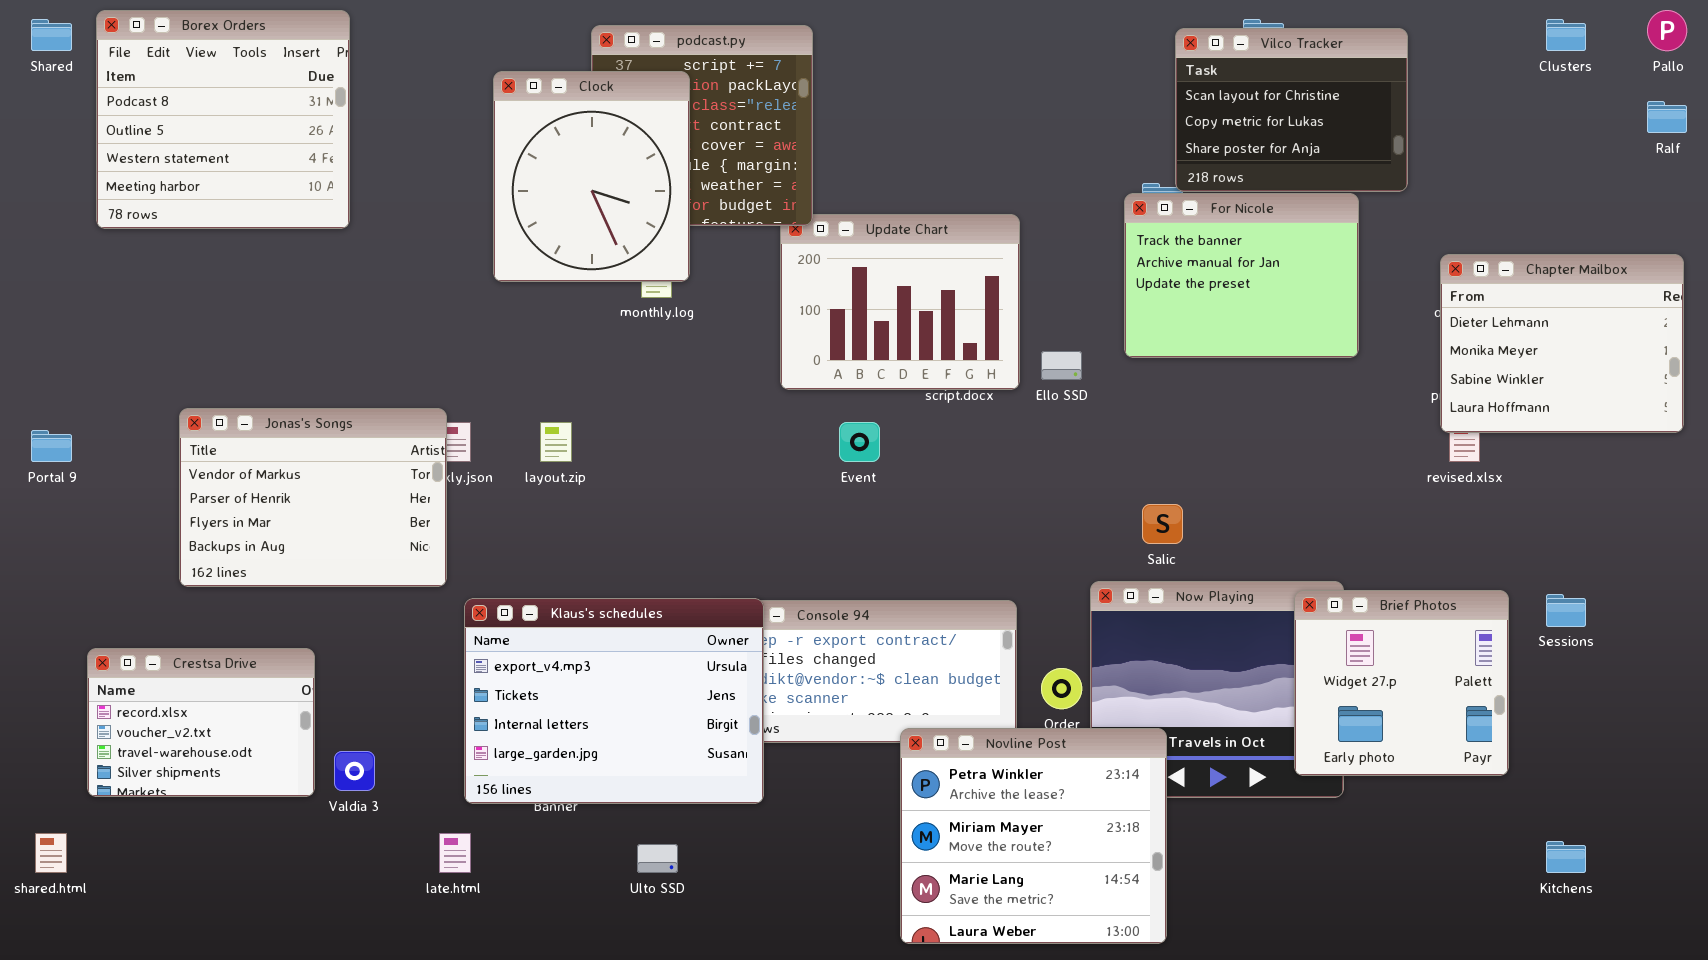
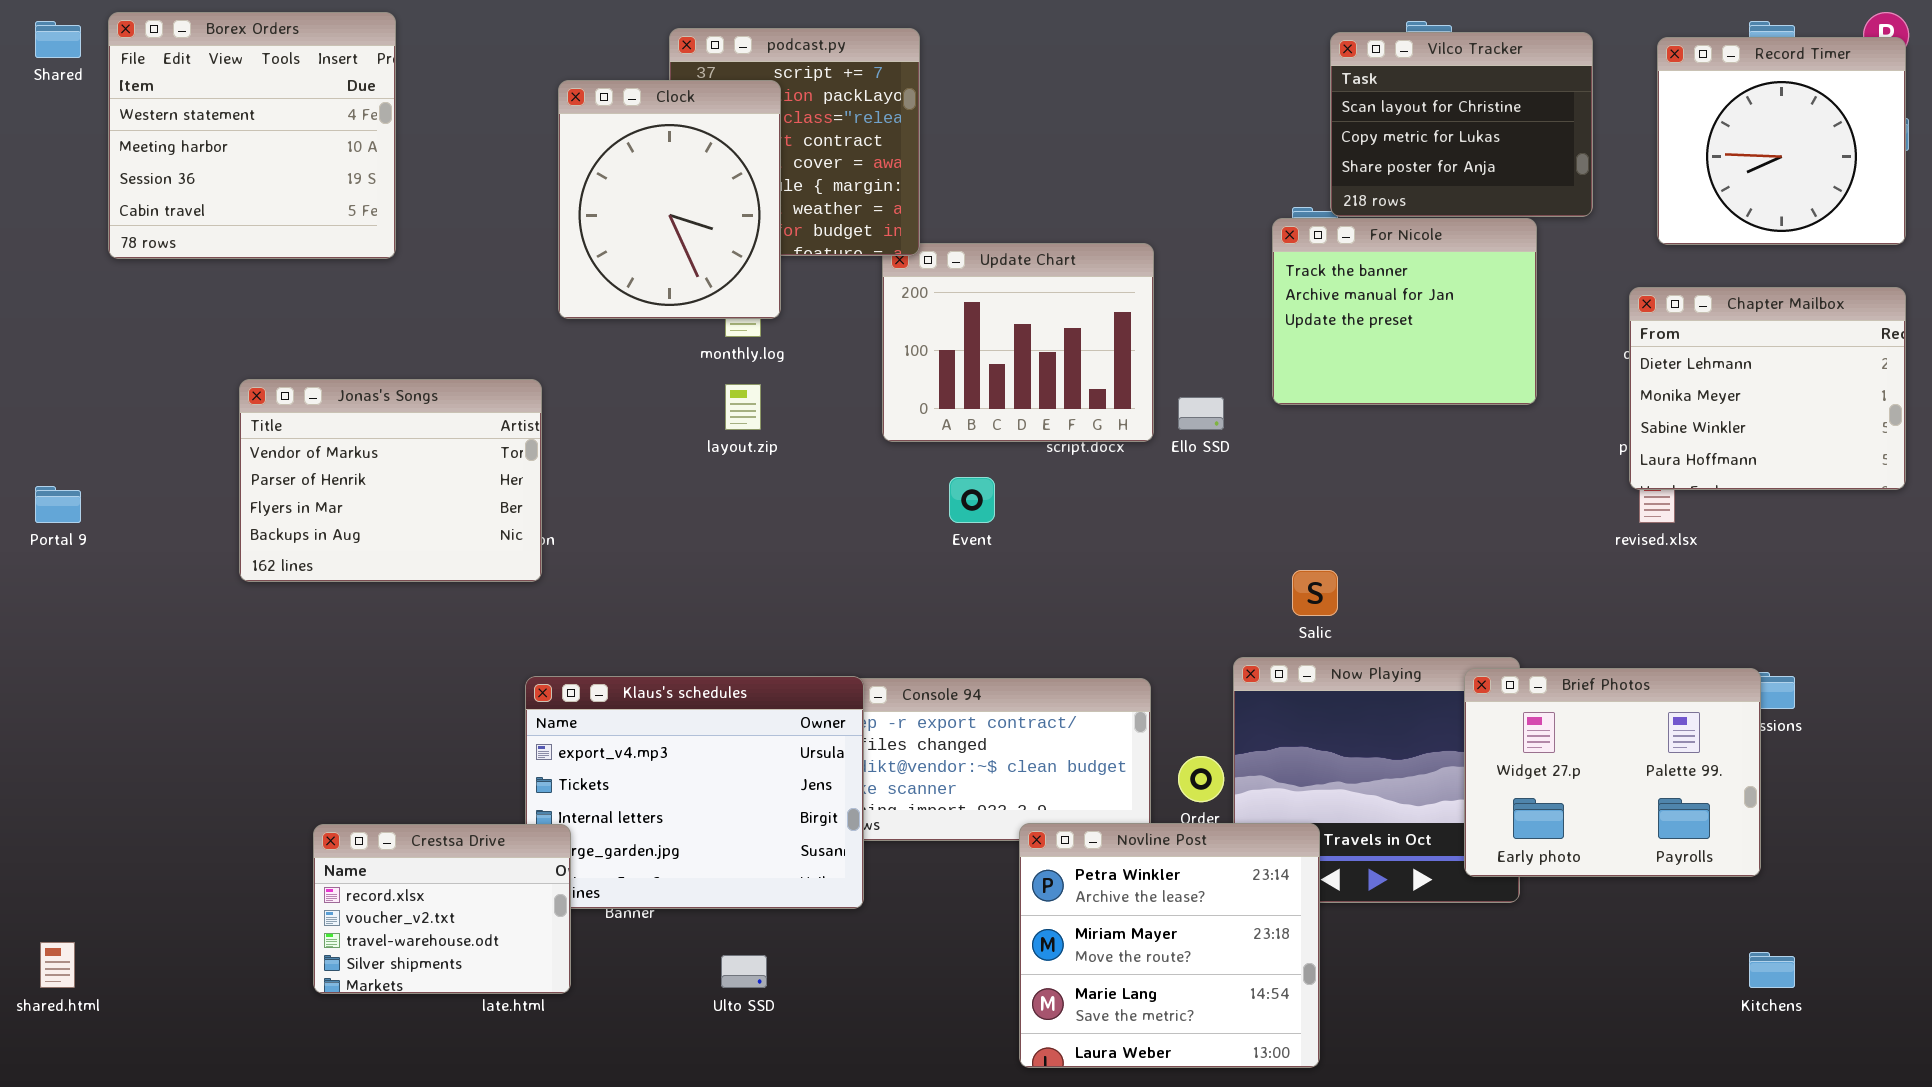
Borex Orders: [96,10,350,229] -> [108,12,396,259], scrolled down 2 rows
Record Timer: none -> [1657,37,1906,245], opened
Jonas's Songs: [179,408,447,587] -> [239,379,542,582], moved
layout.zip: [540,422,572,462] -> [725,384,761,430], moved
Brief Photos: [1294,590,1509,776] -> [1464,668,1761,877], resized
Crestsa Drive: [87,648,315,797] -> [313,824,571,994], moved

